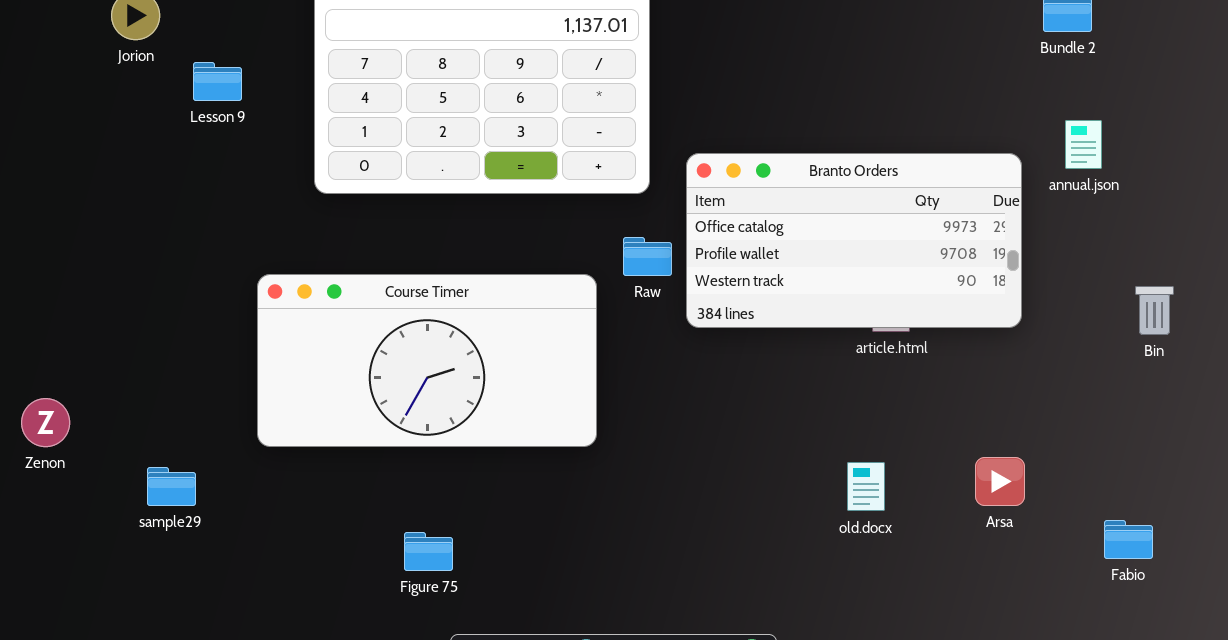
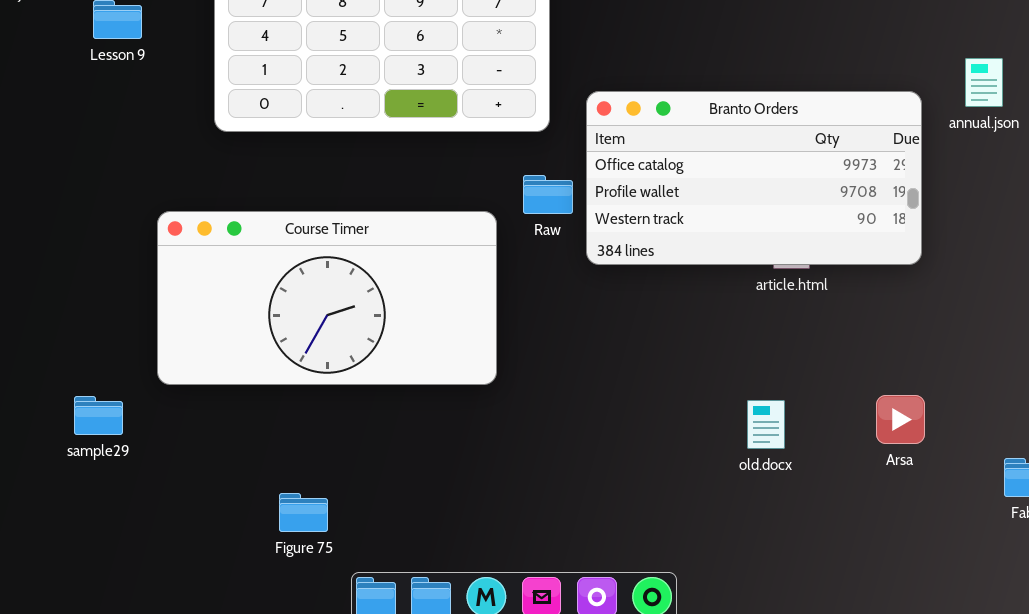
sample29: [147,467,196,506] -> [74,396,123,435], moved
Figure 75: [404,532,453,571] -> [279,493,328,532], moved

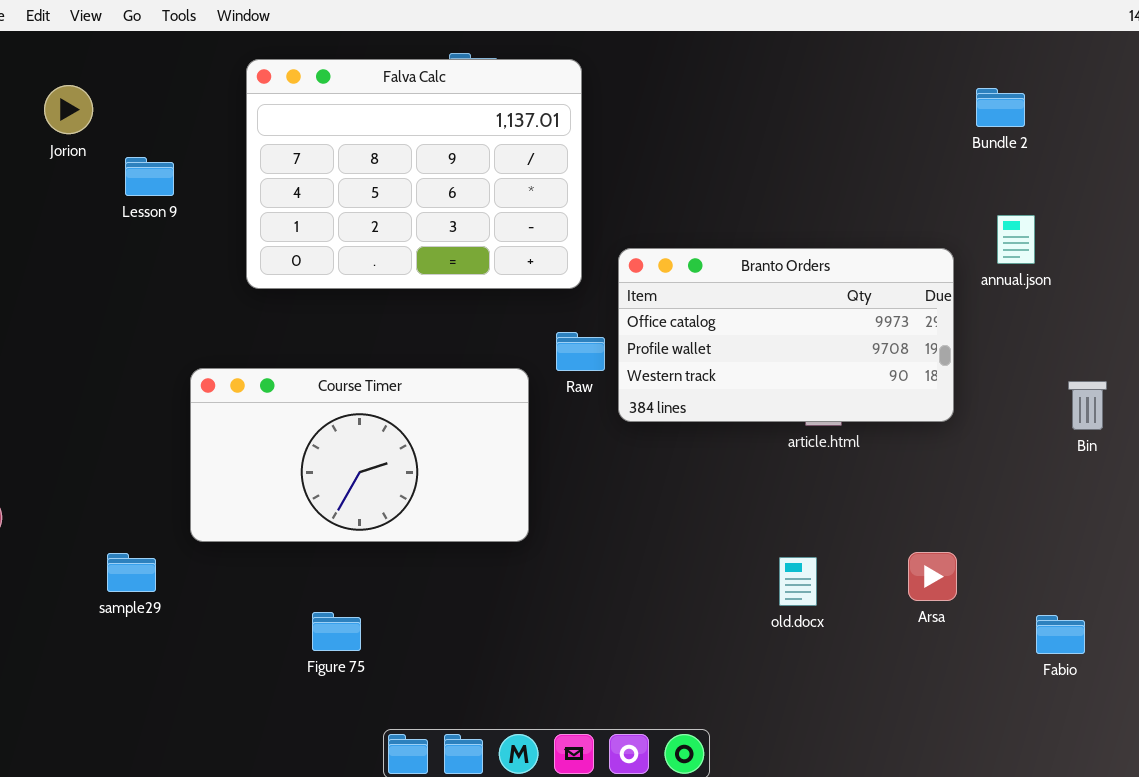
Figure 75: [279,493,328,532] -> [312,612,361,651], moved

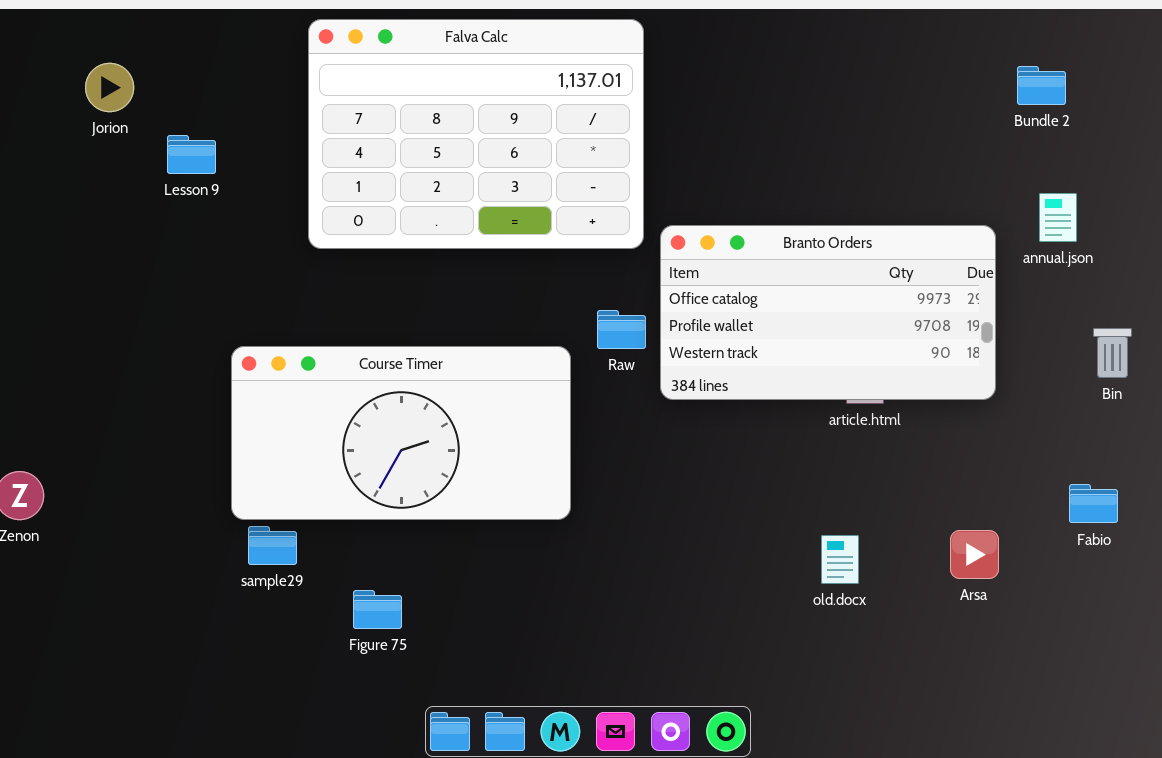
Falva Calc: [246,59,582,289] -> [308,19,644,249], moved
Bin: [1068,381,1107,430] -> [1093,328,1132,378], moved
sample29: [107,553,156,592] -> [248,526,297,565], moved
Fabio: [1036,615,1085,654] -> [1069,484,1118,523], moved

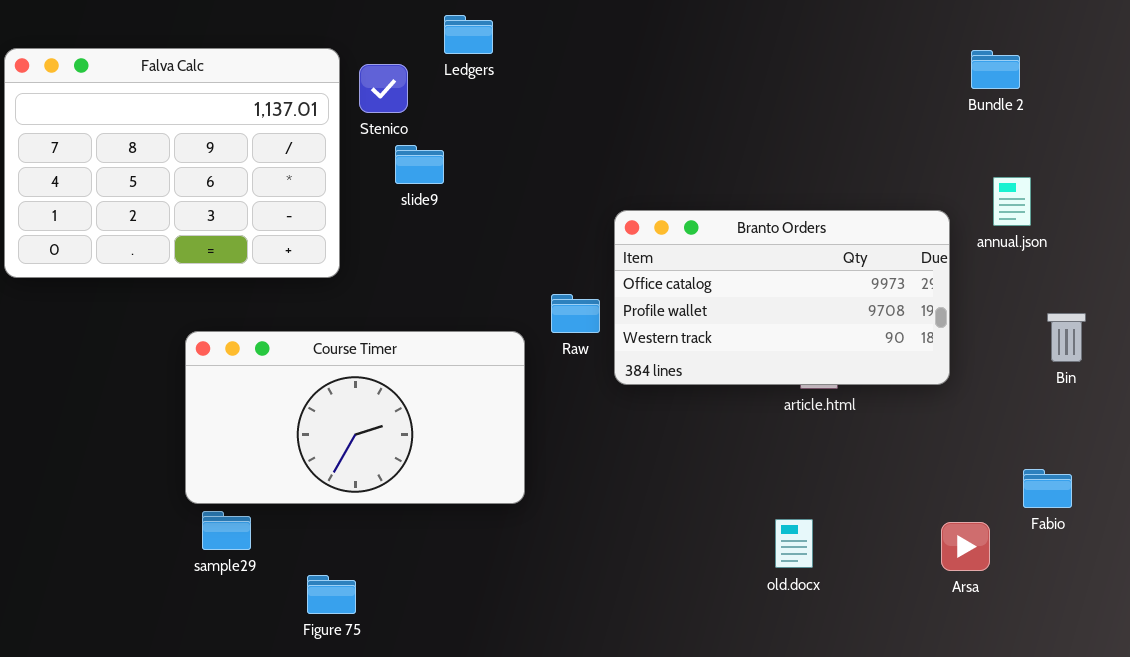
Falva Calc: [308,19,644,249] -> [4,48,340,278], moved
Arsa: [950,530,999,579] -> [941,522,990,571], moved

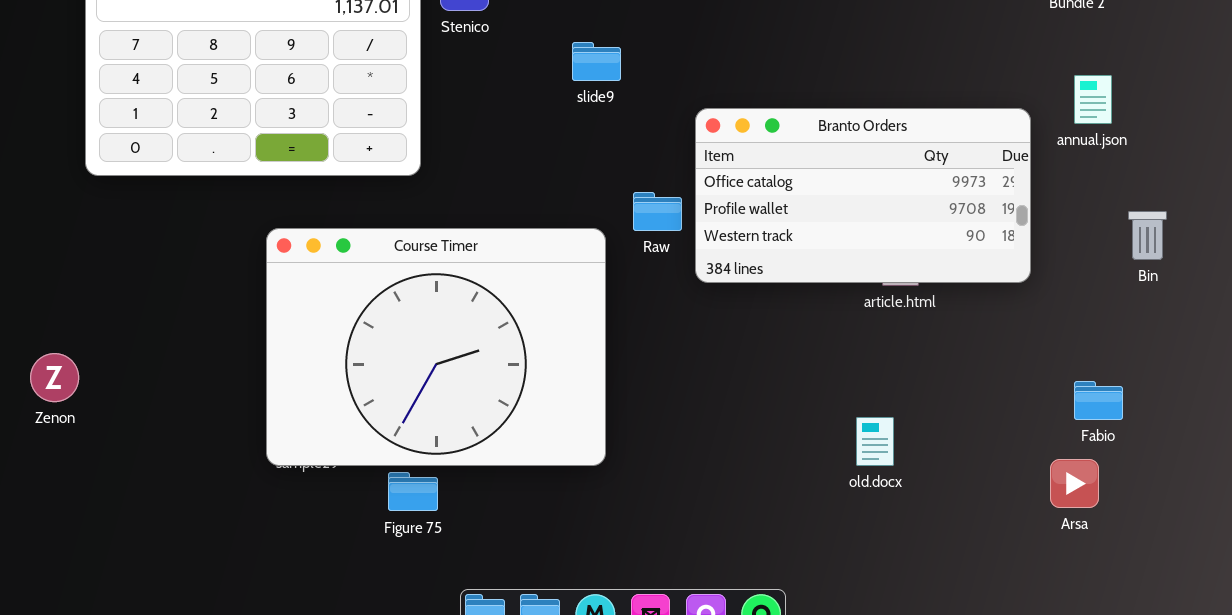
slide9: [395,145,444,184] -> [572,42,621,81], moved
Course Timer: [185,331,525,504] -> [266,228,606,466], resized
Fabio: [1023,469,1072,508] -> [1074,381,1123,420], moved
Arsa: [941,522,990,571] -> [1050,459,1099,508], moved

